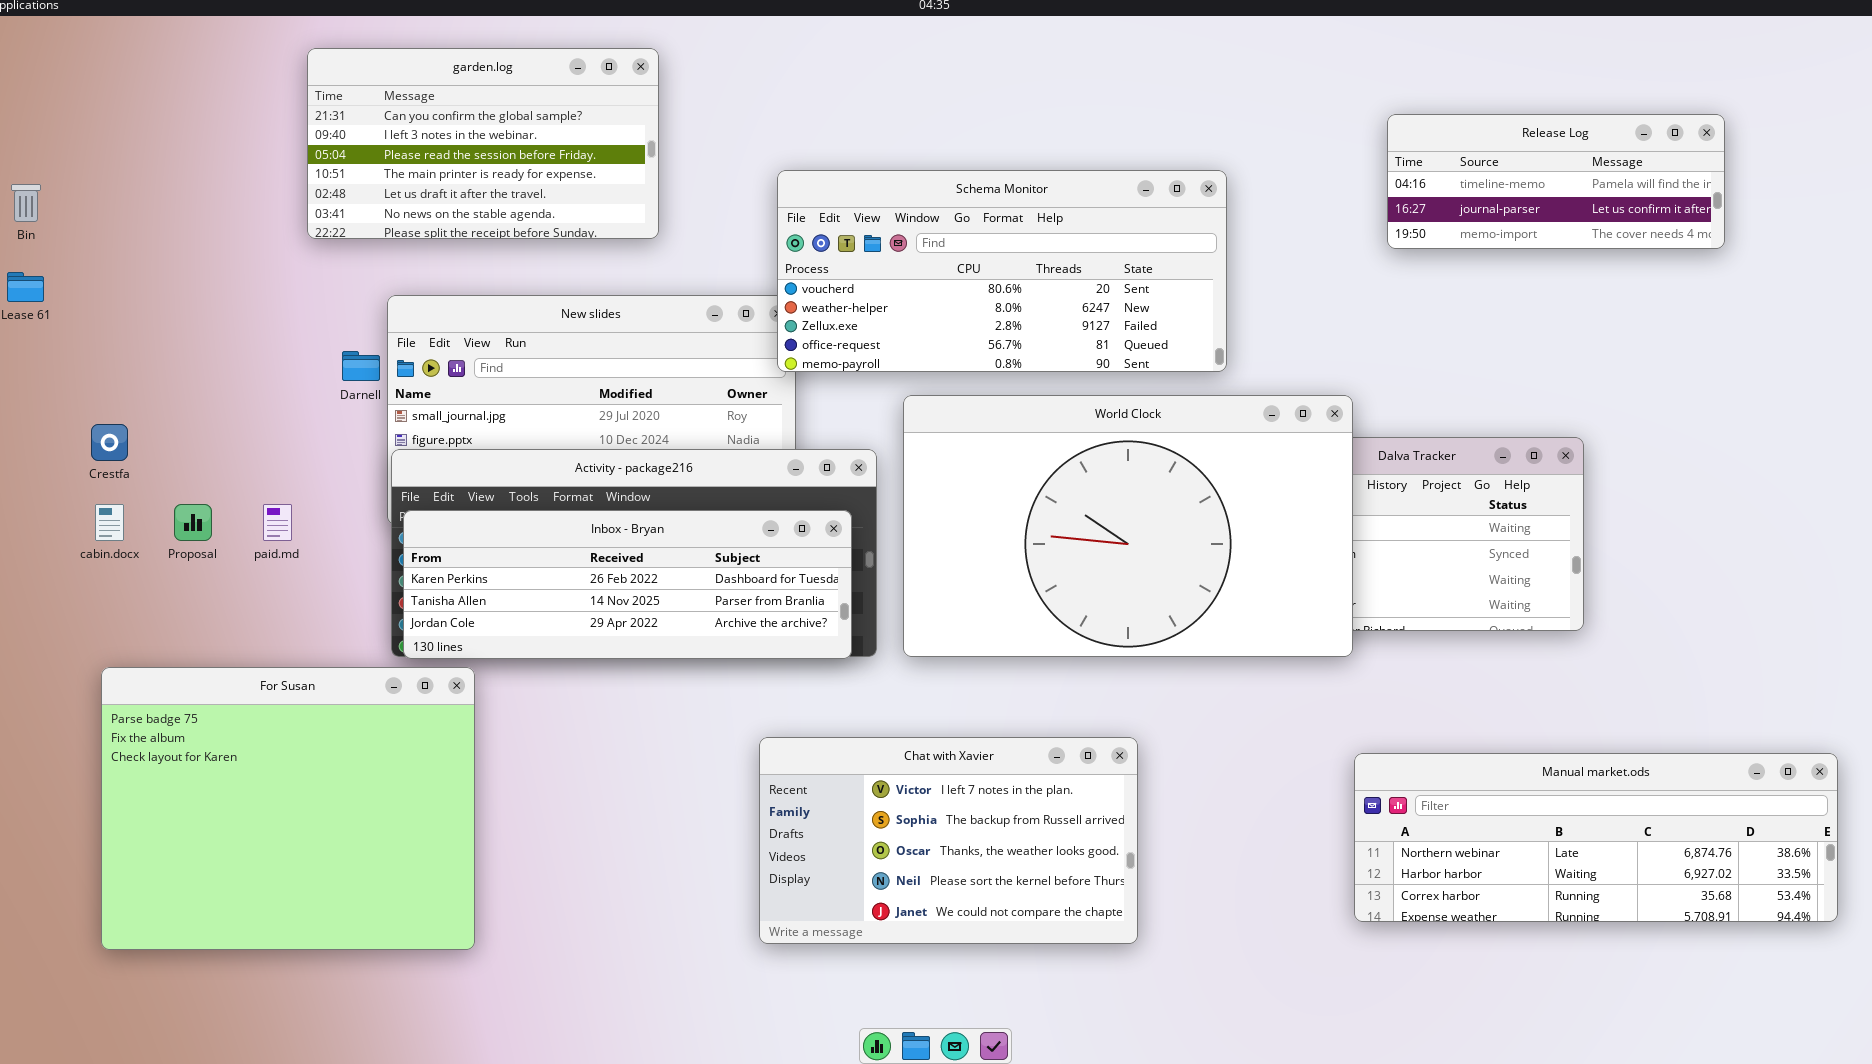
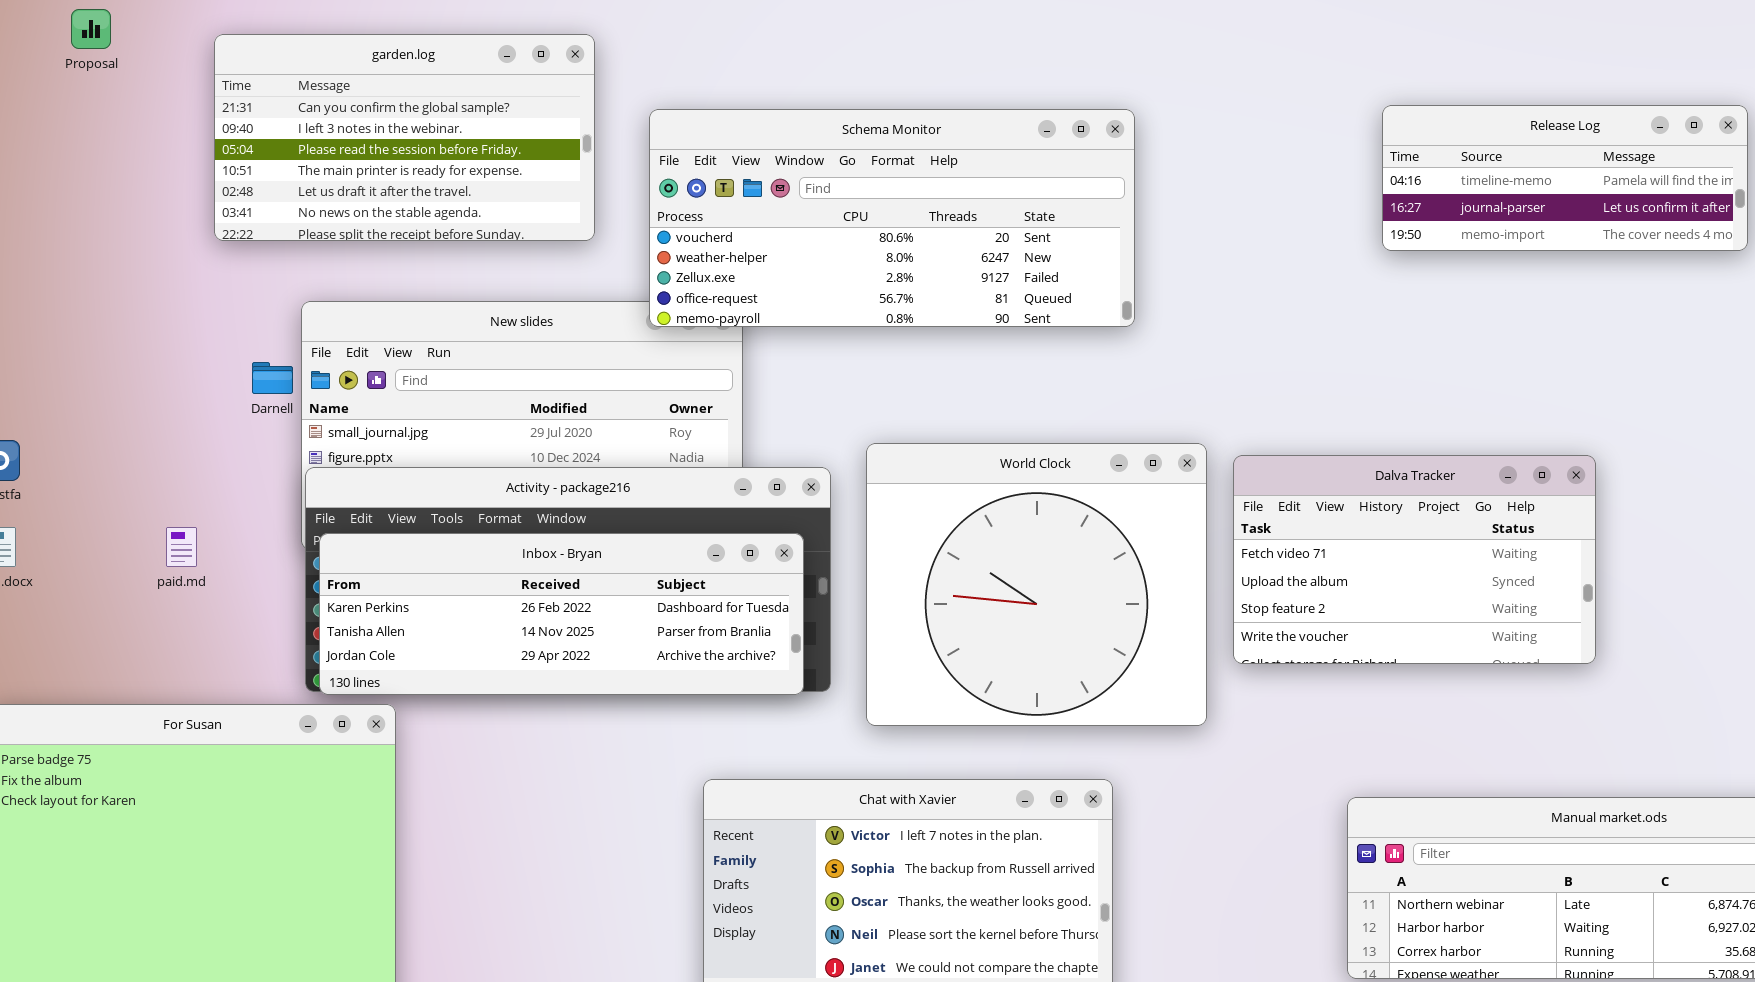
Schema Monitor: [777,170,1227,372] -> [649,109,1135,327], moved
World Clock: [903,395,1353,657] -> [866,443,1207,726], moved, resized
Proposal: [174,504,212,541] -> [71,9,111,49], moved

